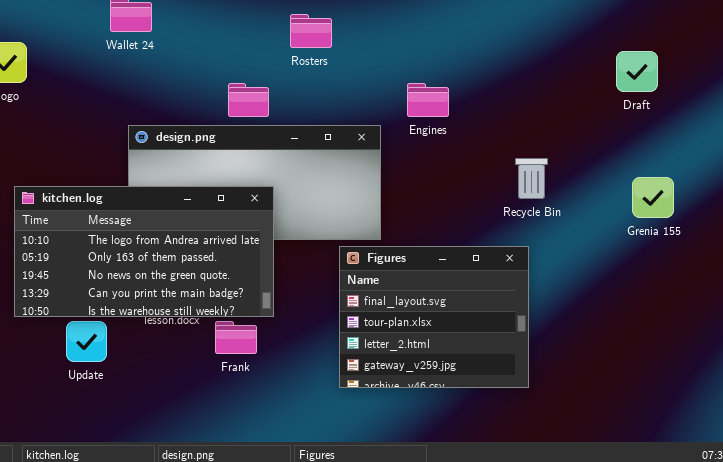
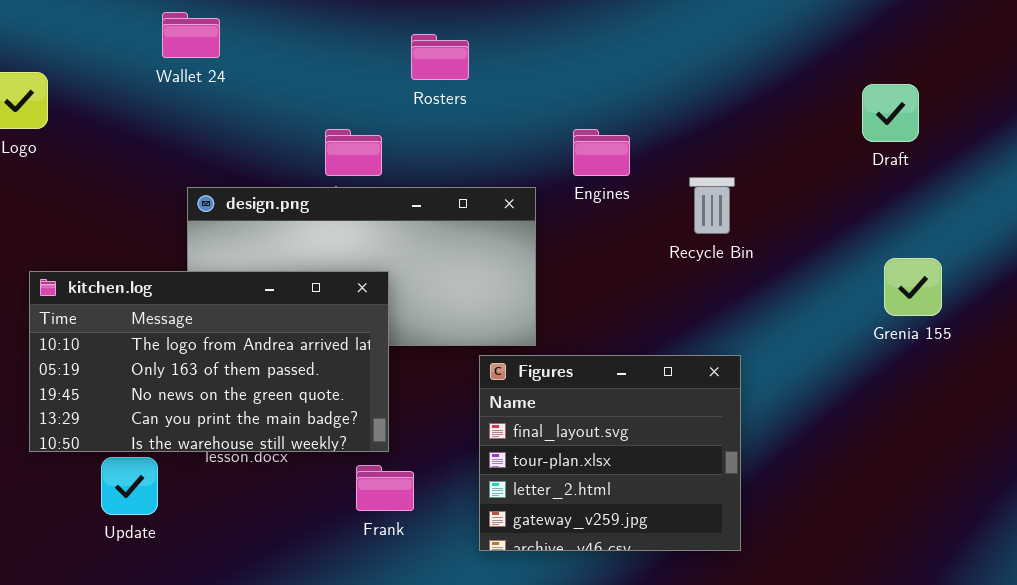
Recycle Bin: [515,158,548,199] -> [689,177,735,234], moved
Frank: [215,321,257,354] -> [356,465,414,511], moved

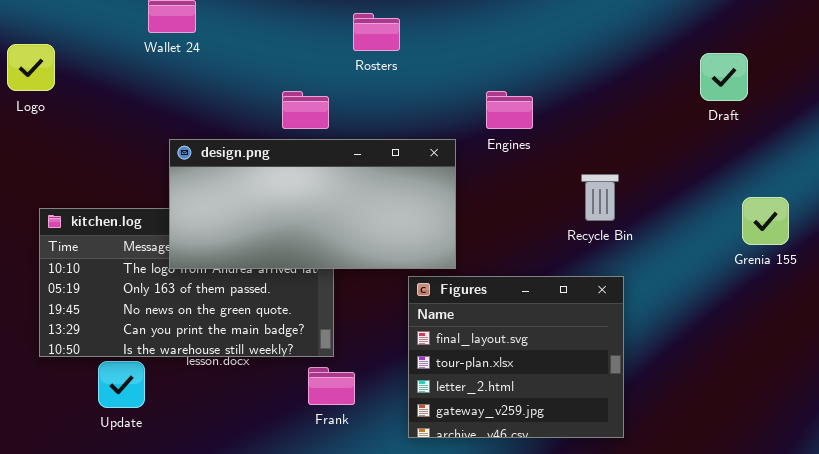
Draft: [862,84,919,142] -> [700,53,748,101], moved
Recycle Bin: [689,177,735,234] -> [581,174,619,221], moved
design.png: [187,187,536,346] -> [169,139,456,269], raised

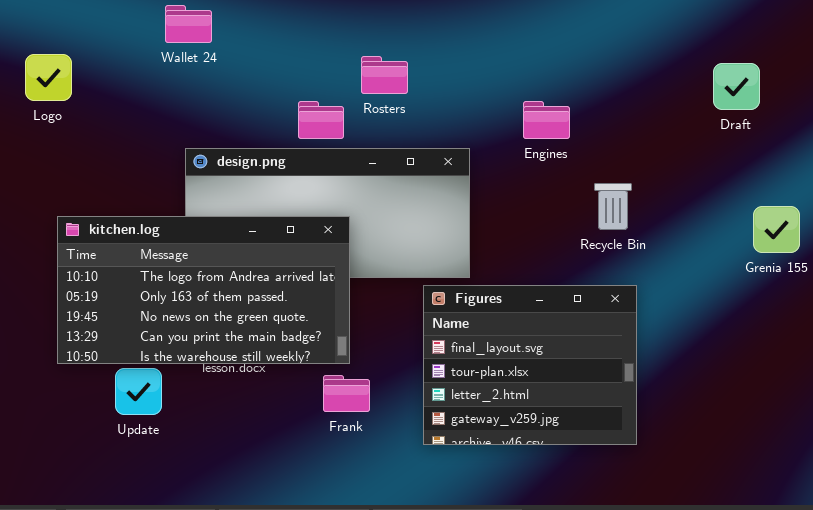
Rosters: [353,13,400,51] -> [361,56,408,94], moved
Engines: [486,91,533,129] -> [523,101,570,139], moved
kitchen.log: [39,208,334,357] -> [57,216,350,364], raised

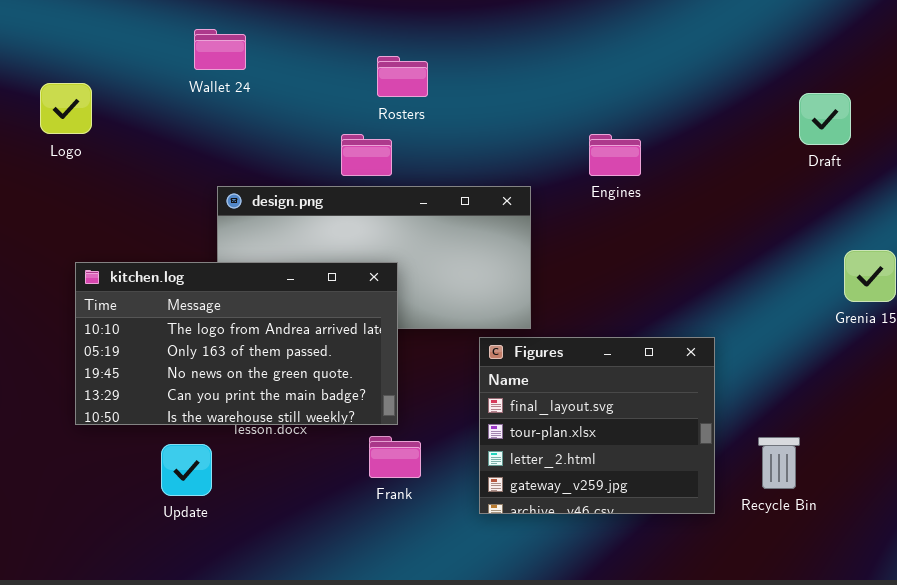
Rosters: [361,56,408,94] -> [377,56,428,97], moved
Recycle Bin: [594,183,632,230] -> [758,437,800,489], moved
Update: [115,368,162,415] -> [161,444,212,496], moved

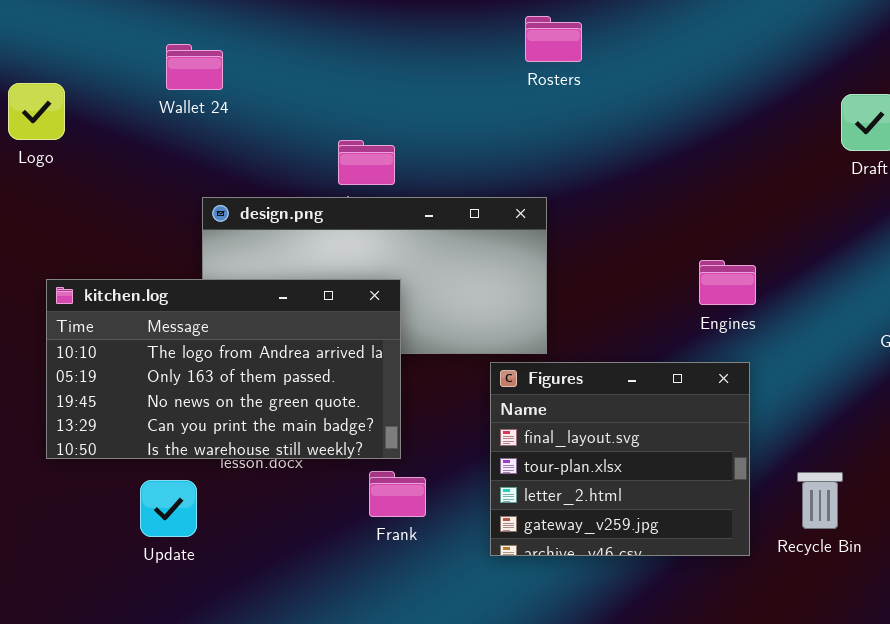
Wallet 24: [194,29,246,70] -> [166,44,223,90], moved
Rosters: [377,56,428,97] -> [525,16,582,62], moved
Engines: [589,134,641,176] -> [699,260,756,305], moved

